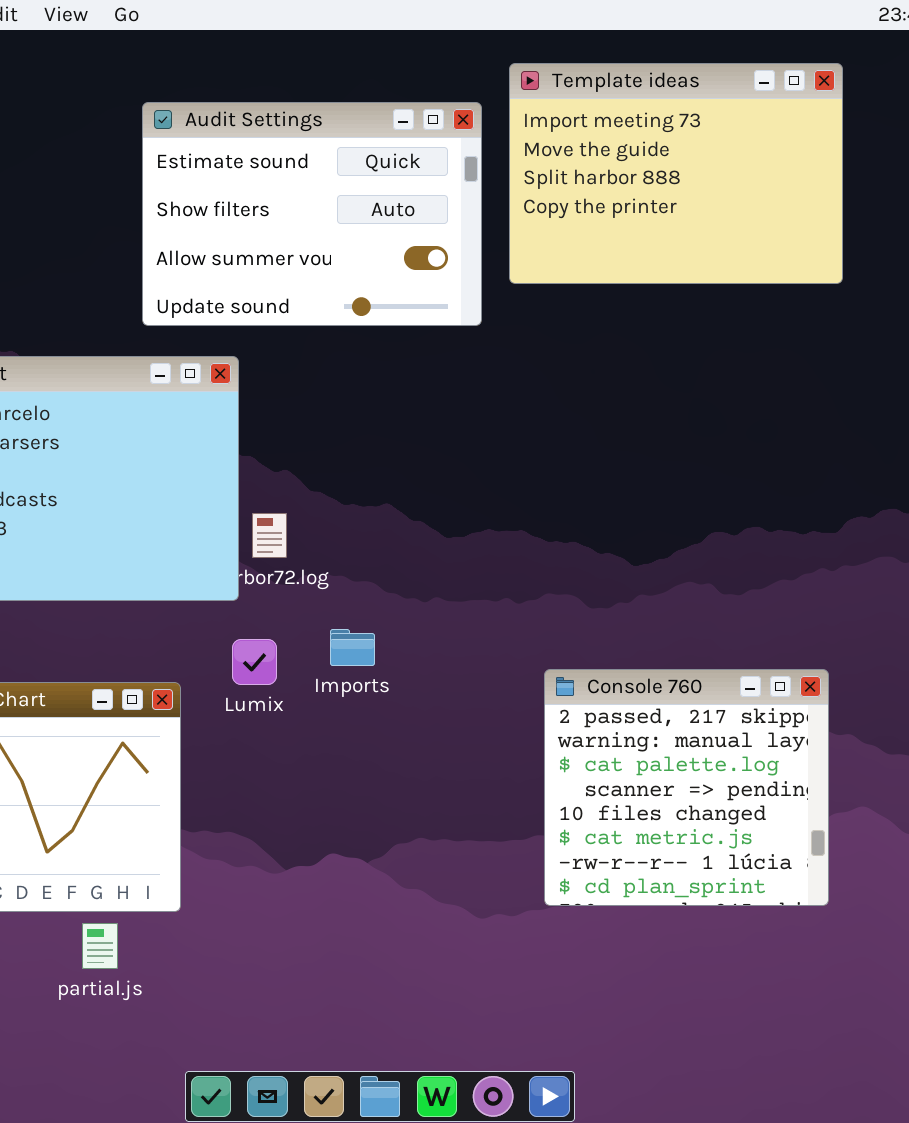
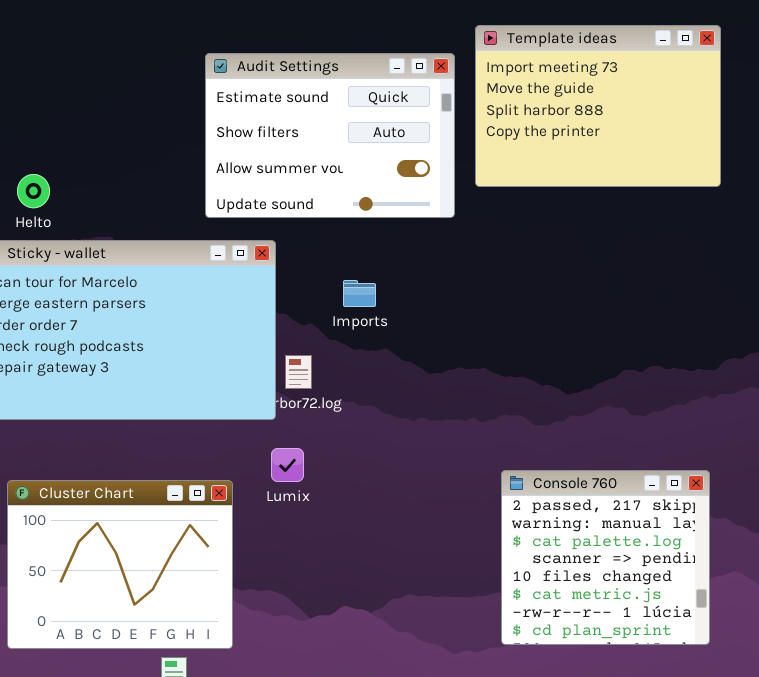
Imports: [330,629,375,666] -> [343,280,376,307], moved

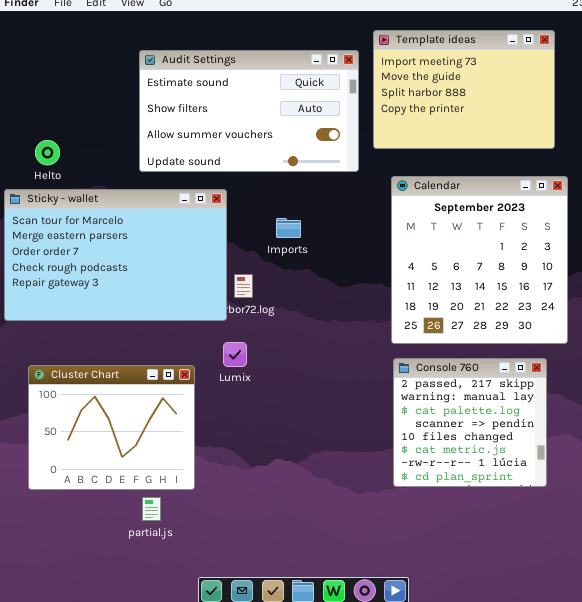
Audit Settings: [205,53,455,218] -> [139,50,359,172], resized
Calendar: none -> [391,176,568,344], opened

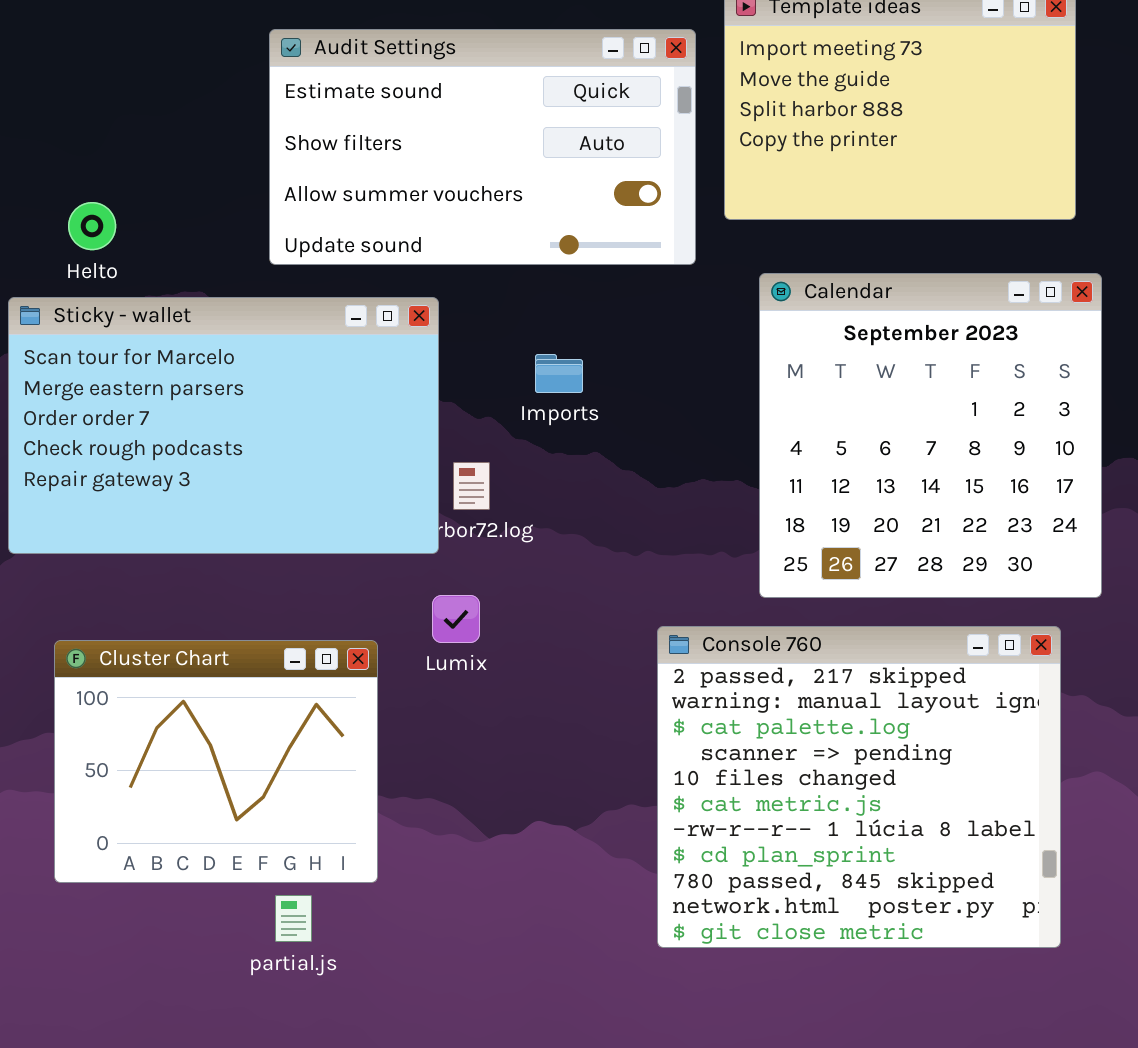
Console 760: [393,358,547,487] -> [657,626,1061,948], resized

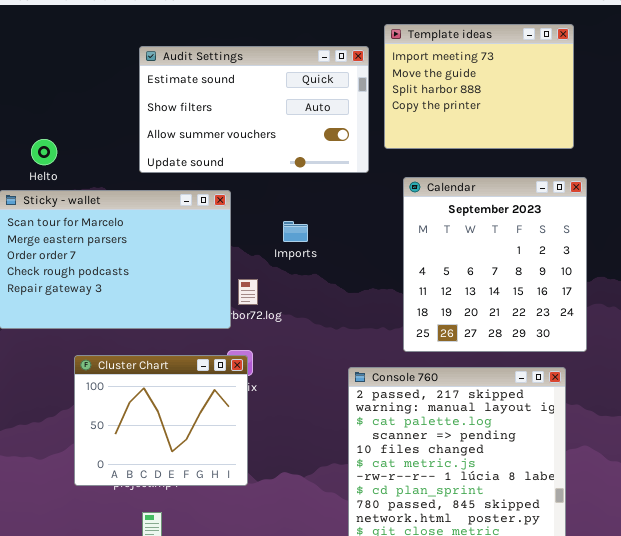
Cluster Chart: [54,640,378,883] -> [74,355,248,486], moved

